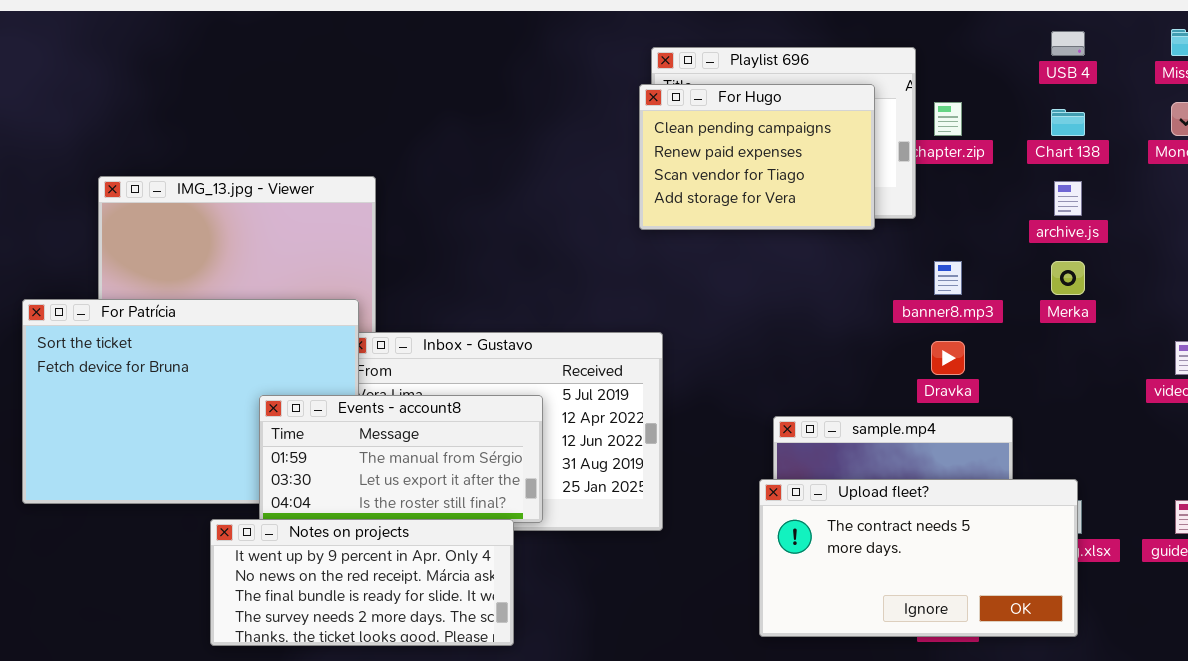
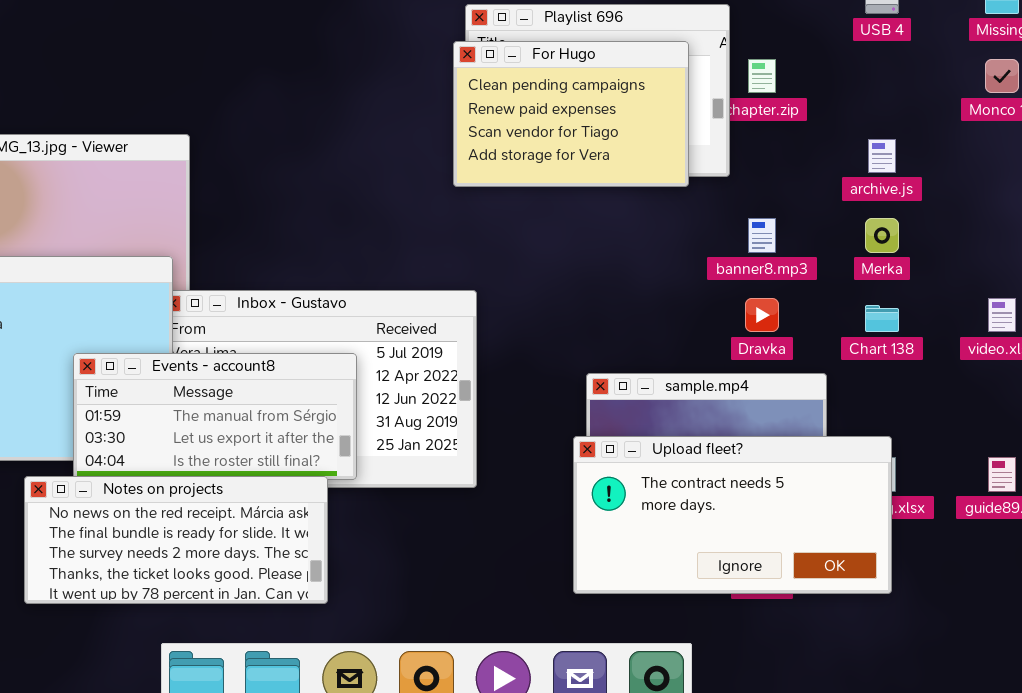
Chart 138: [1051,109,1085,136] -> [865,305,899,332], moved
Notes on projects: [210,519,514,646] -> [24,476,328,604], scrolled down 1 row

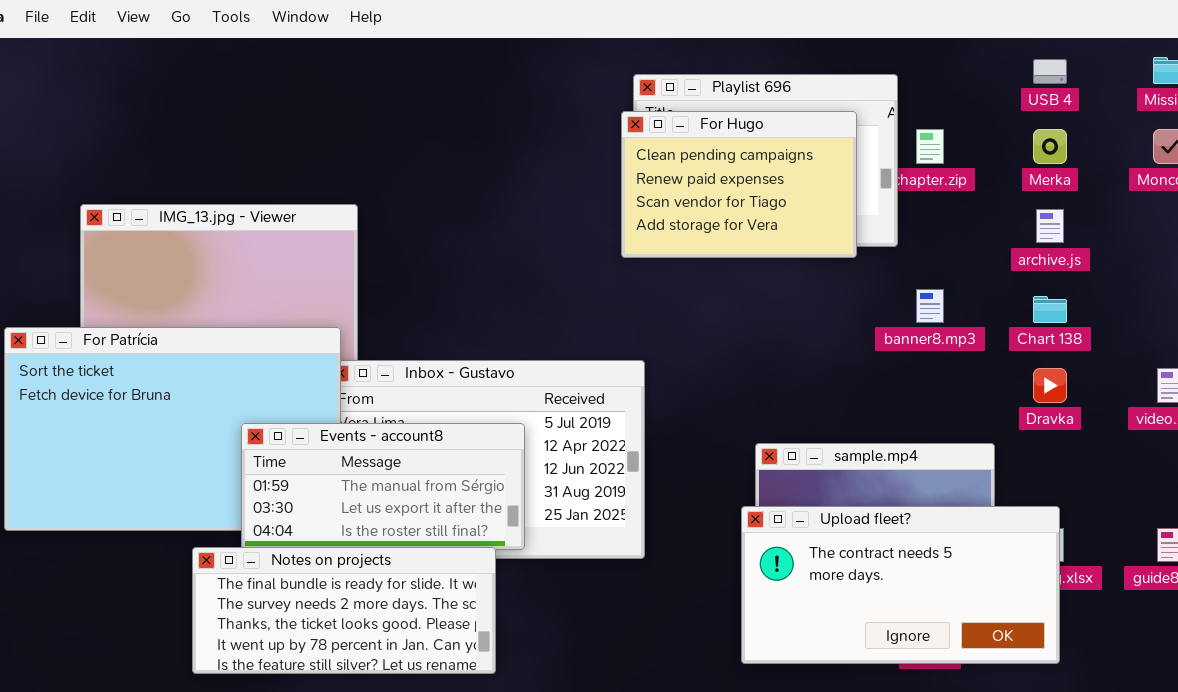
Merka: [865,218,899,253] -> [1033,129,1067,164], moved
Dravka: [745,298,779,332] -> [1033,368,1067,403], moved
Chart 138: [865,305,899,332] -> [1033,296,1067,323], moved
Notes on projects: [24,476,328,604] -> [192,547,496,674], scrolled down 1 row

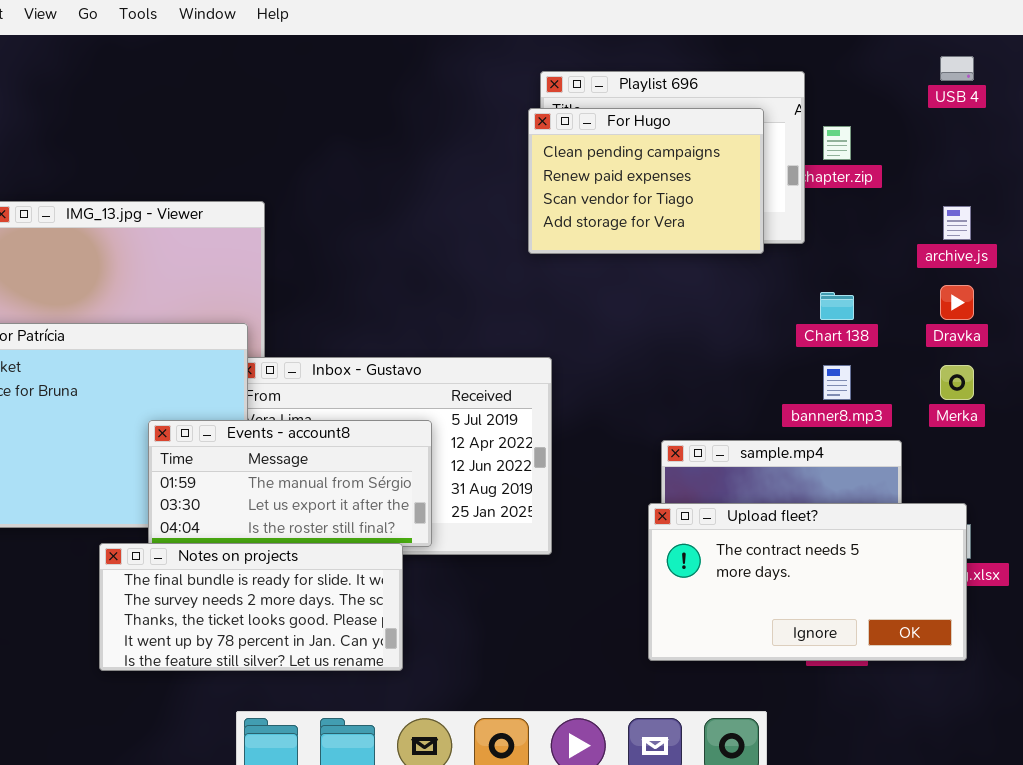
Merka: [1033,129,1067,164] -> [940,365,974,400], moved
banner8.mp3: [916,289,944,323] -> [823,365,851,400], moved
Chart 138: [1033,296,1067,323] -> [820,292,854,320], moved
Dravka: [1033,368,1067,403] -> [940,285,974,320], moved

